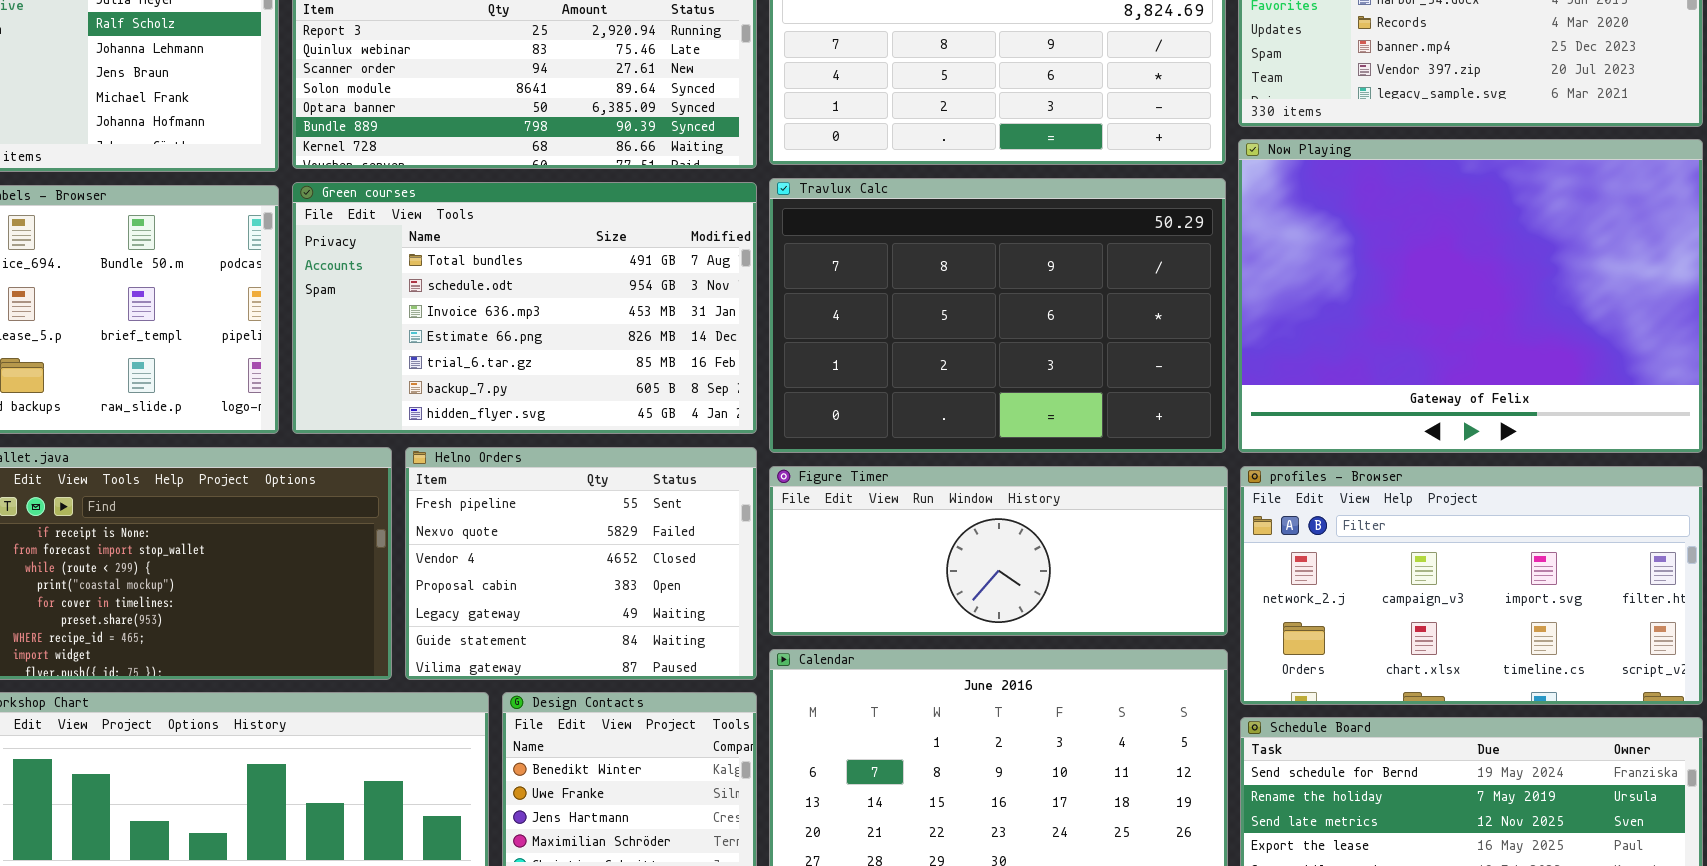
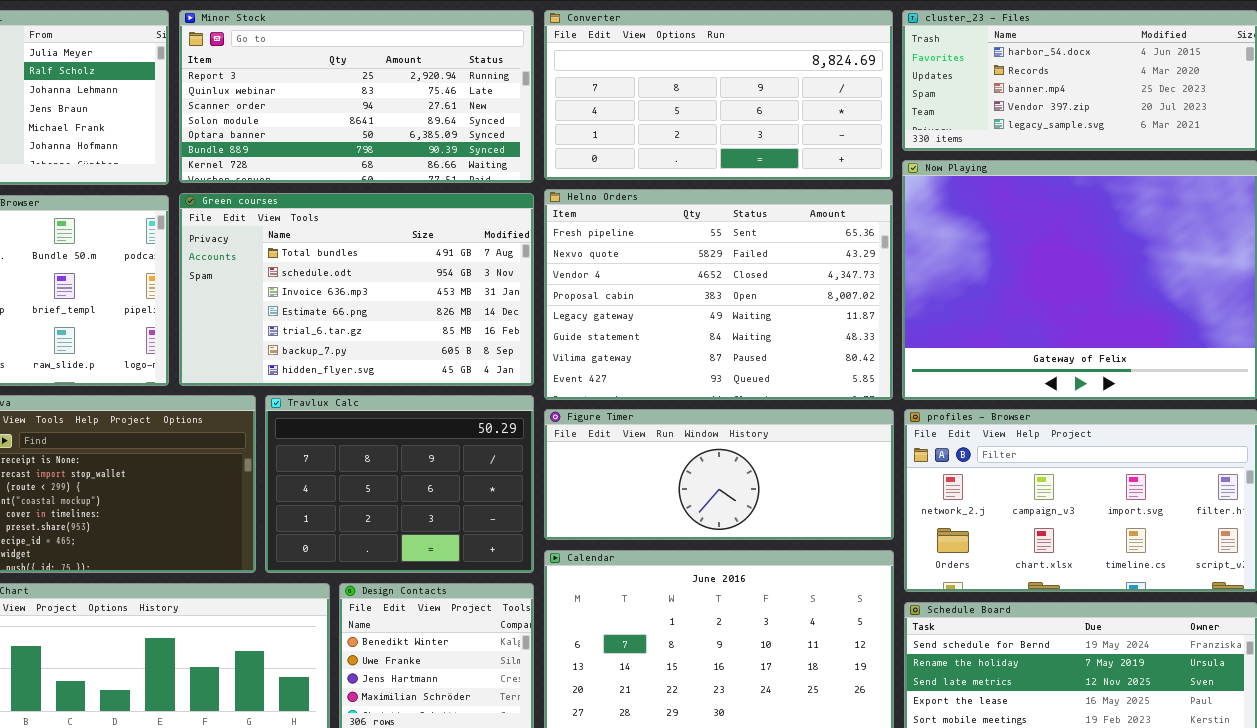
Travlux Calc: [769,178,1226,453] -> [265,395,534,573], moved, resized
Helno Orders: [405,447,757,680] -> [544,189,893,400], moved, resized

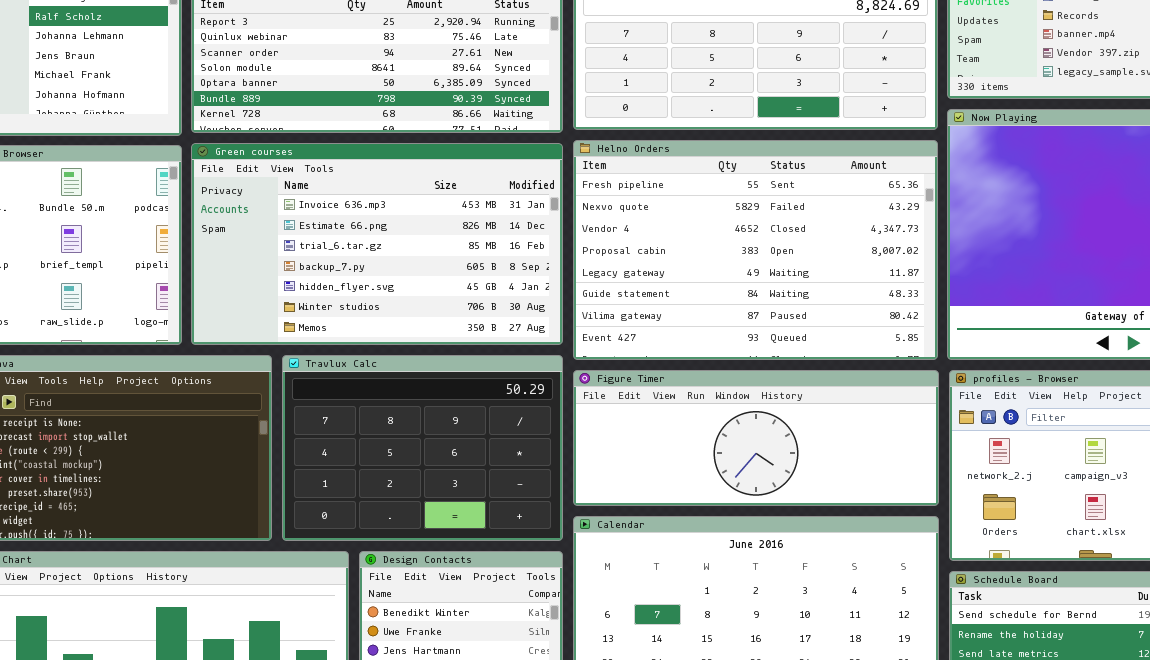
Green courses: [179,193,534,386] -> [191,143,563,345], scrolled down 2 rows

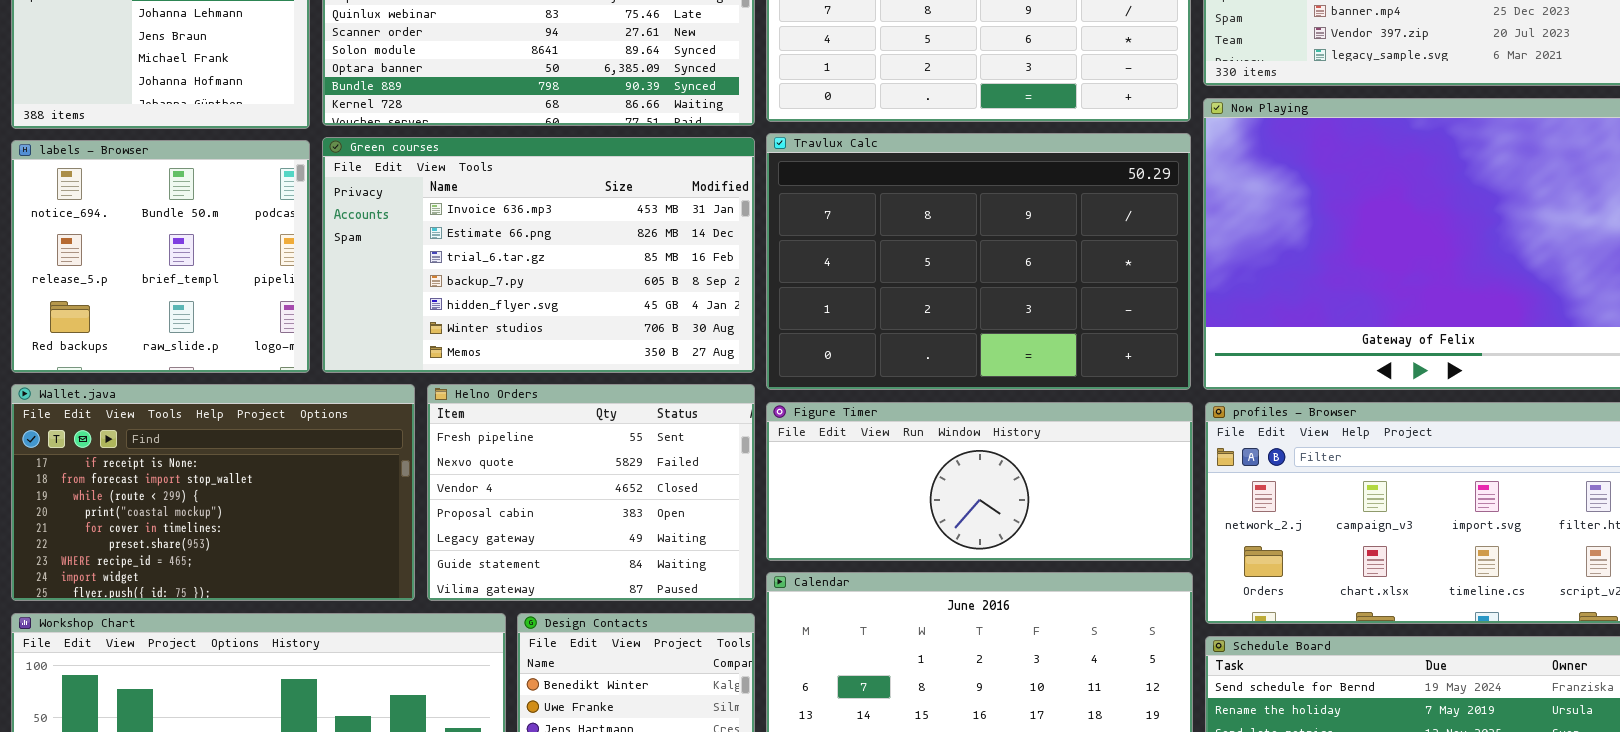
Helno Orders: [573,140,938,360] -> [427,384,755,601], moved, resized
Travlux Calc: [282,355,563,541] -> [766,133,1191,390], moved, resized

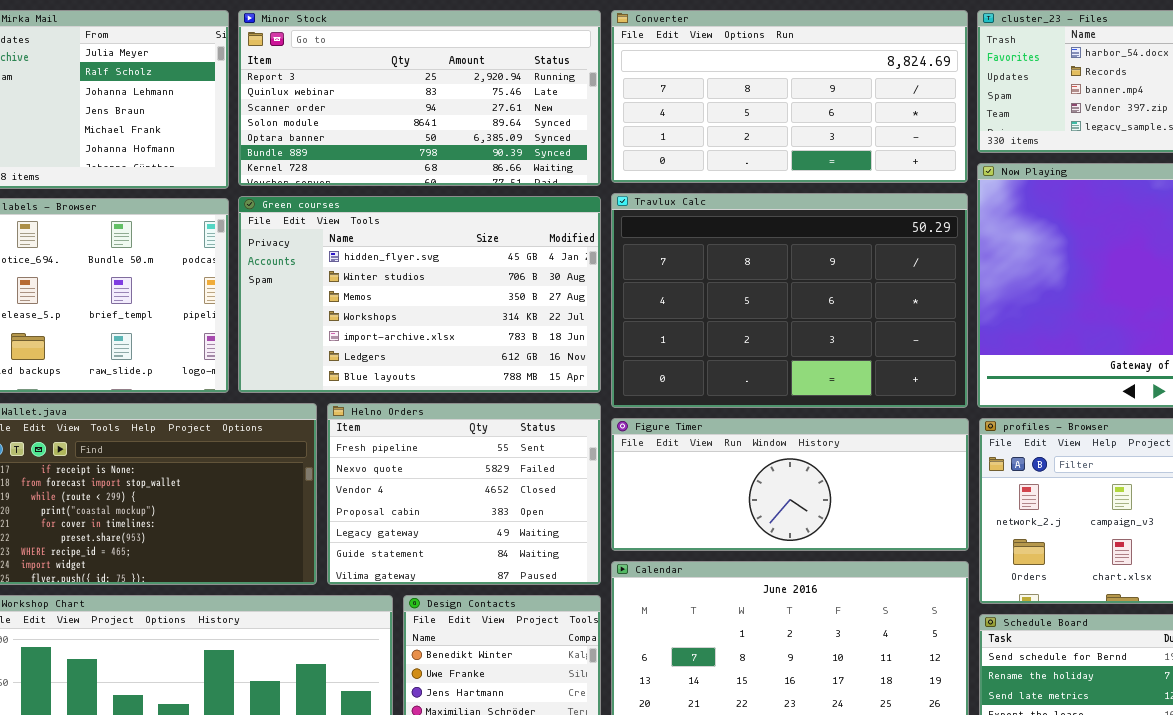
Green courses: [322,137,755,373] -> [238,196,601,393], scrolled down 4 rows

